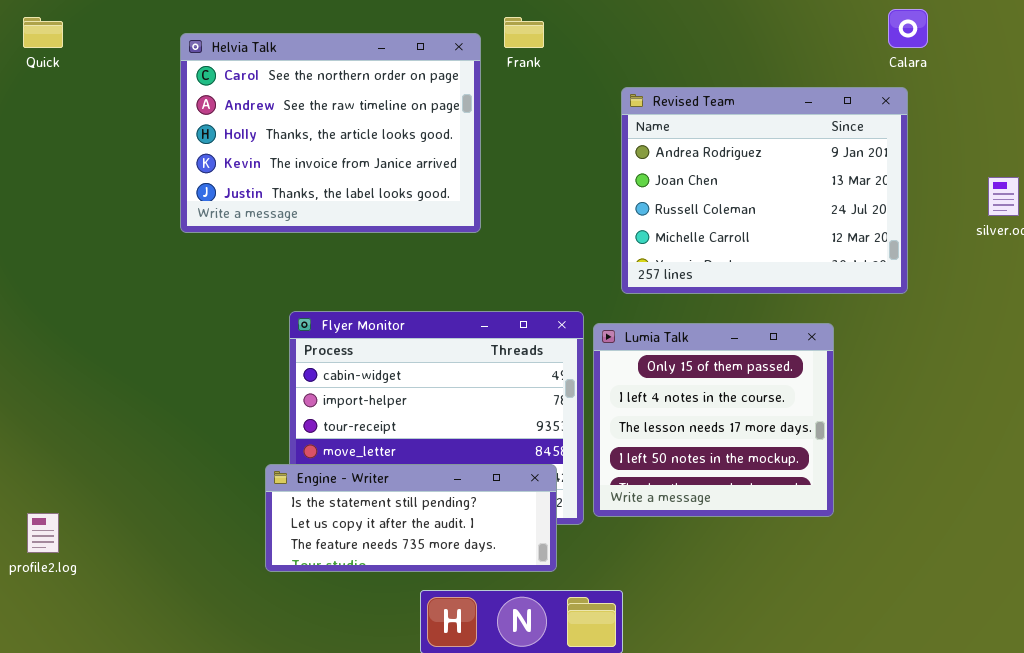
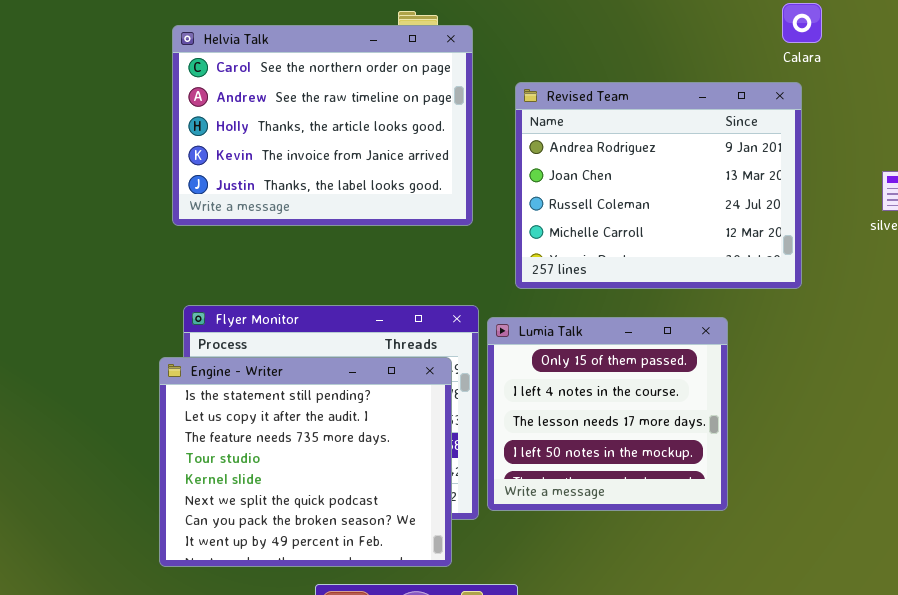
Helvia Talk: [180,33,481,233] -> [172,25,473,226], moved
Engine - Writer: [265,464,557,572] -> [159,357,452,567], resized

